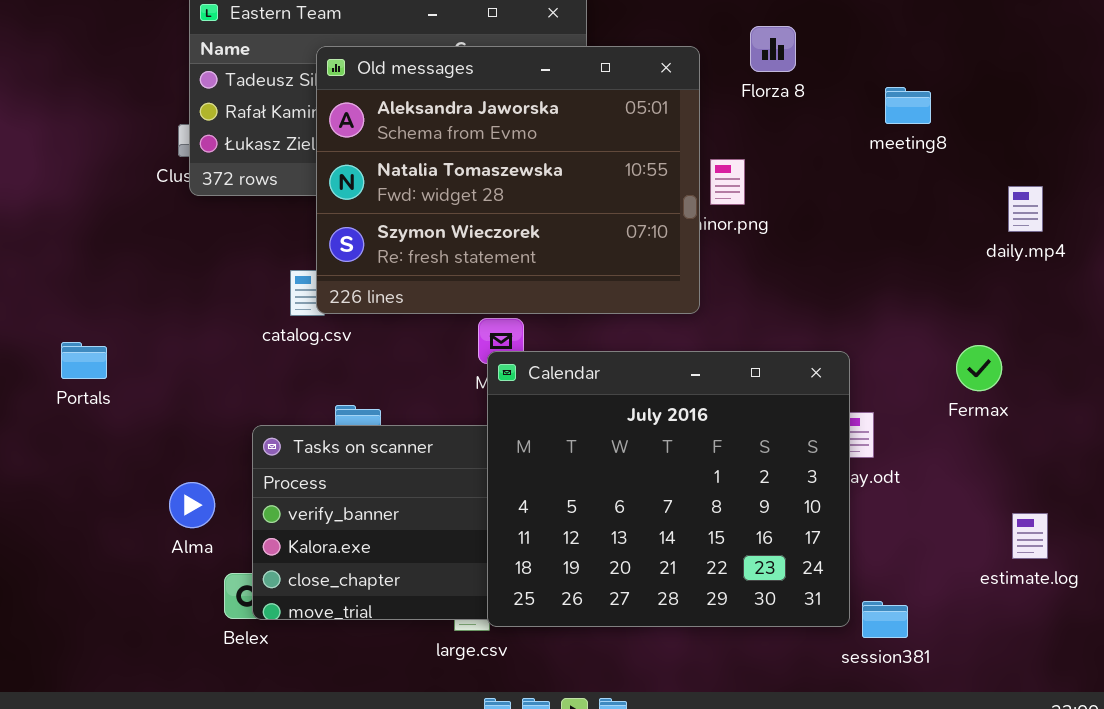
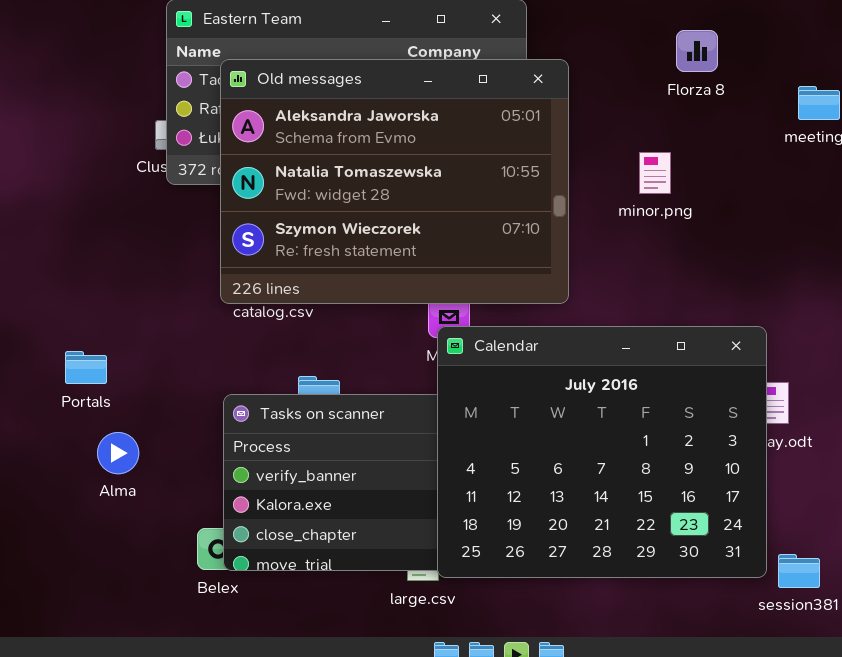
Old messages: [316,46,700,314] -> [220,59,569,304], moved
Portals: [61,342,107,379] -> [65,351,107,384], moved
Alma: [169,482,215,528] -> [97,432,139,474], moved

